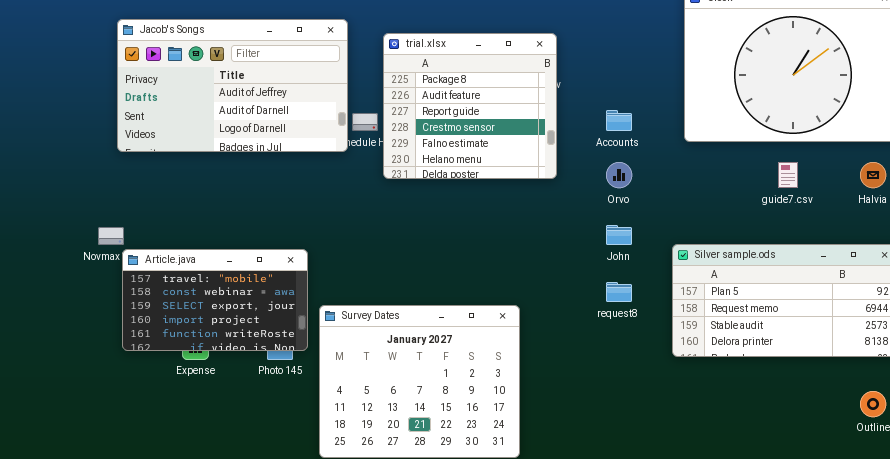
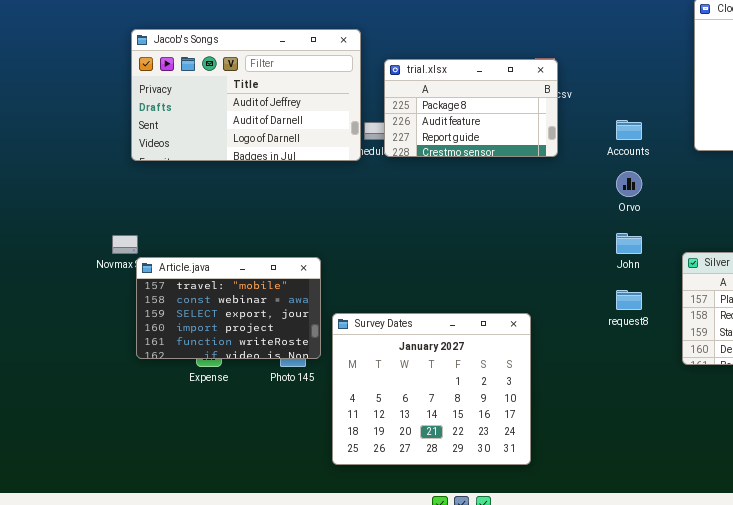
trial.xlsx: [383,33,557,179] -> [384,59,558,157], moved, resized

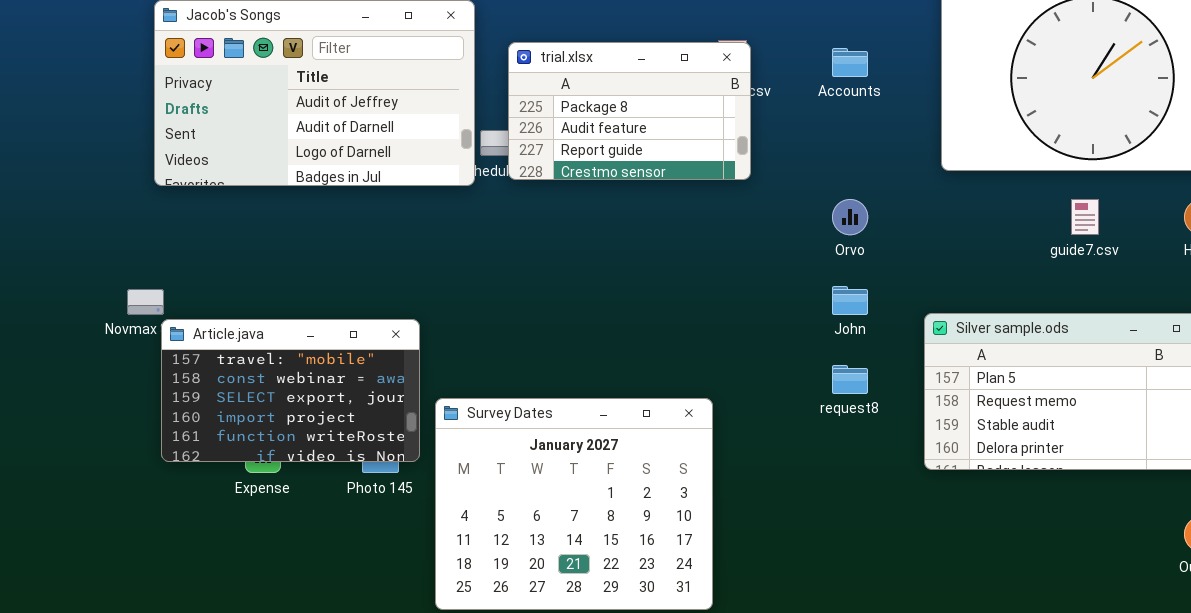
Accounts: [616,120,642,140] -> [832,48,868,77], moved

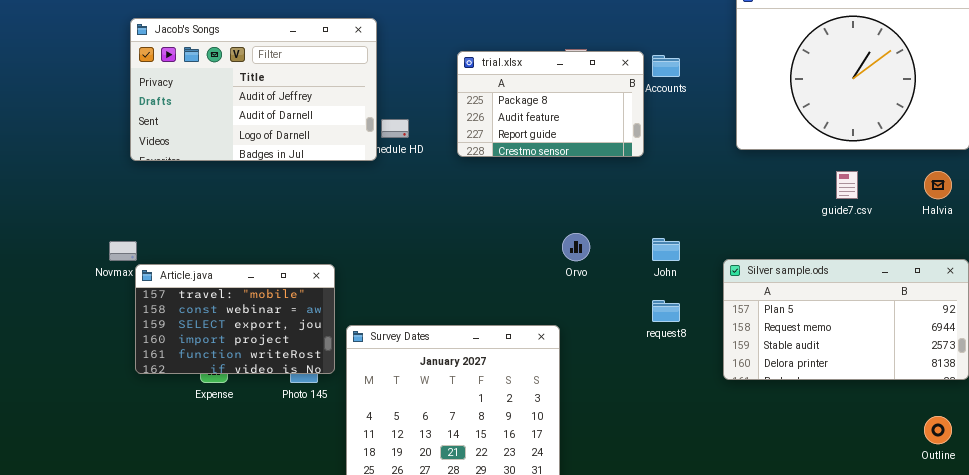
trial.xlsx: [508,42,751,180] -> [457,51,644,157], moved
Orvo: [832,199,868,235] -> [562,233,590,261], moved

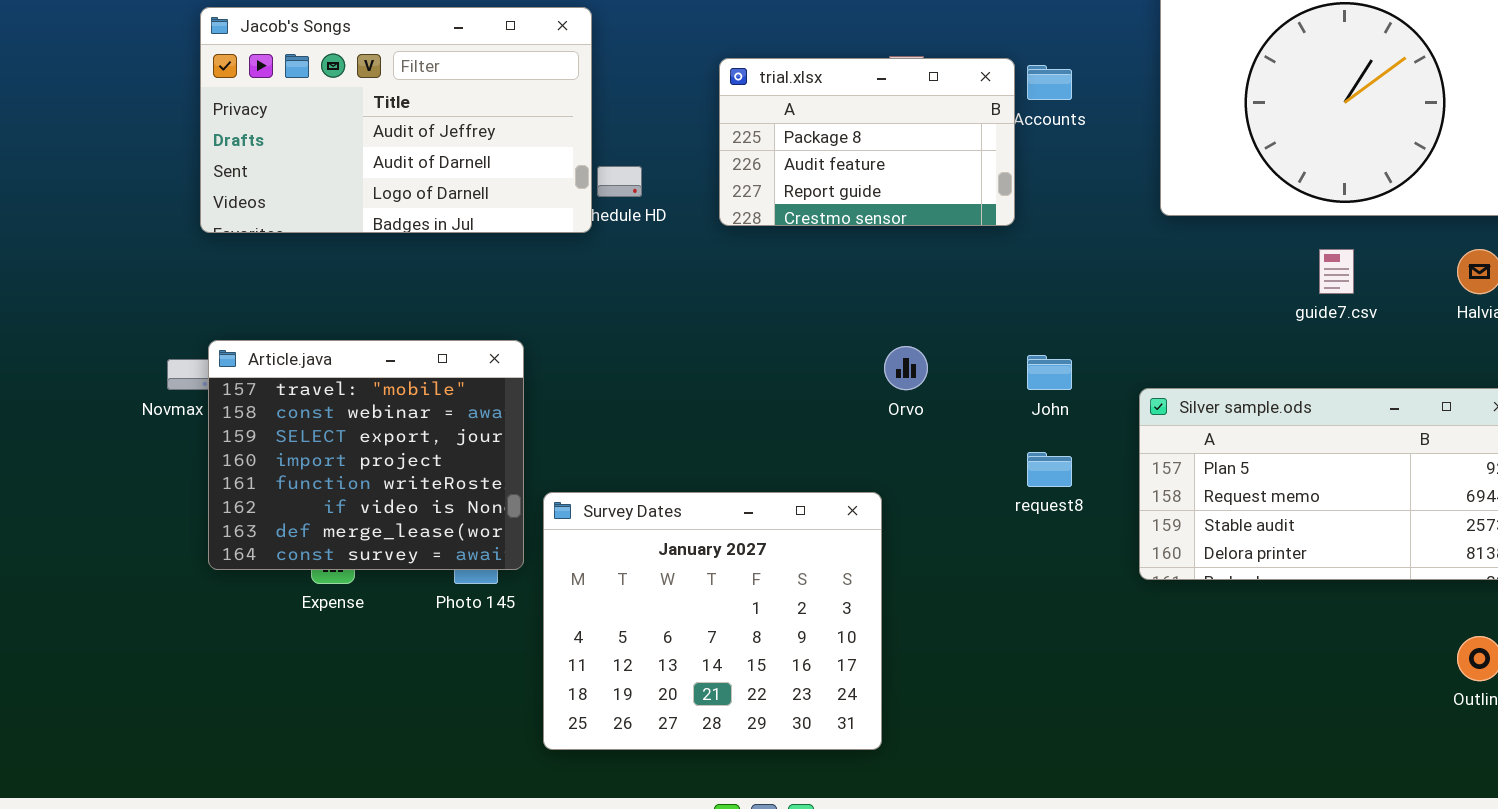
Article.java: [135,264,335,374] -> [208,340,524,570], resized

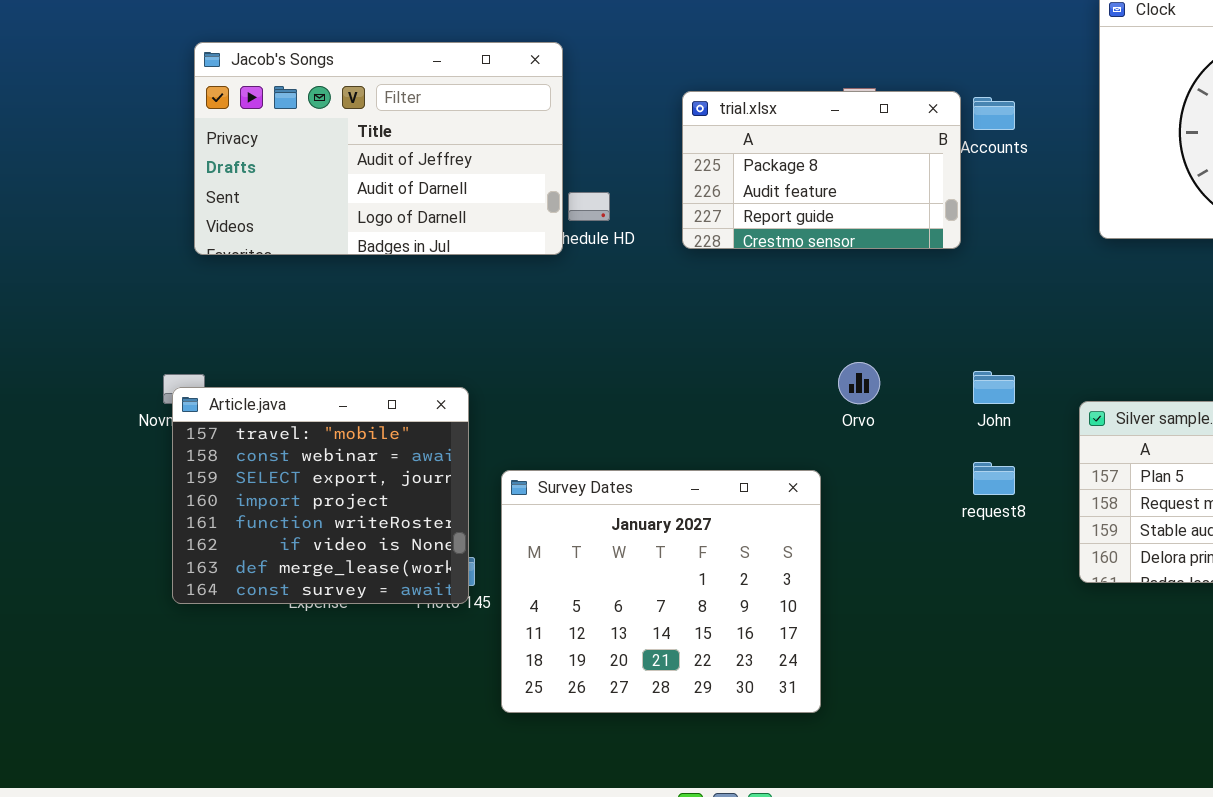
Article.java: [208,340,524,570] -> [172,387,469,604], moved
Survey Dates: [543,492,882,750] -> [501,470,821,713], moved

